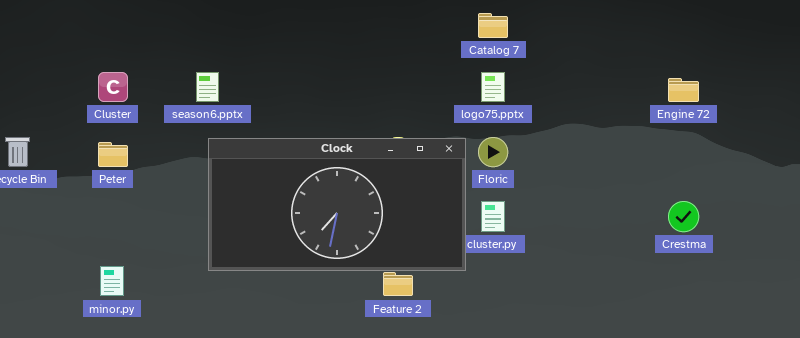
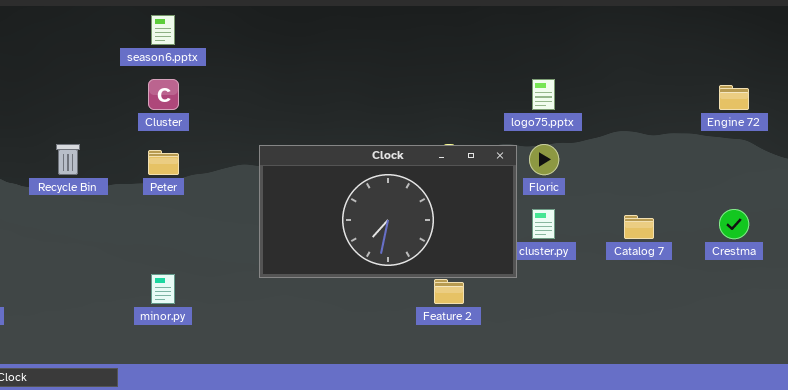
Catalog 7: [478,13,508,38] -> [624,215,654,239], moved
season6.pptx: [196,72,219,102] -> [151,15,175,45], moved

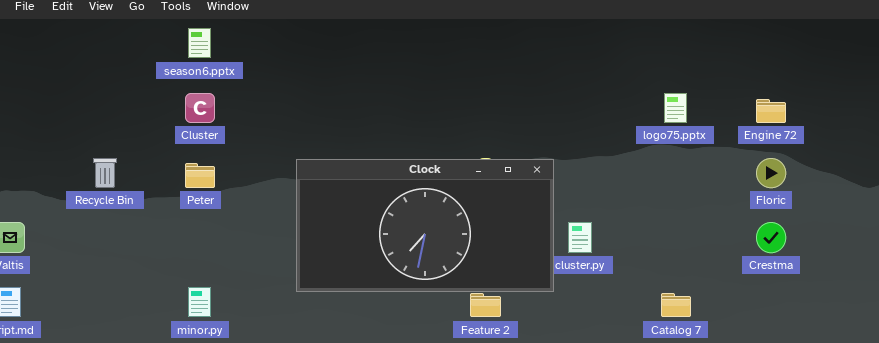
logo75.pptx: [532,79,555,110] -> [664,93,687,123], moved
Floric: [529,144,559,175] -> [756,158,786,188], moved
Catalog 7: [624,215,654,239] -> [661,293,691,317], moved

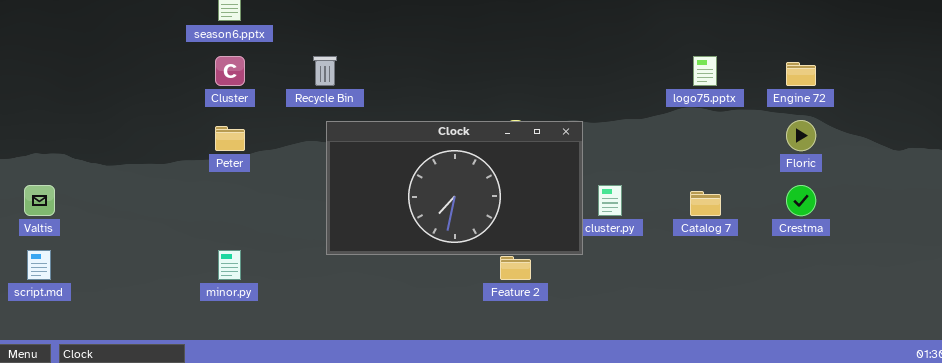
Recycle Bin: [93,158,117,188] -> [313,56,337,86], moved
Catalog 7: [661,293,691,317] -> [690,191,721,216], moved

